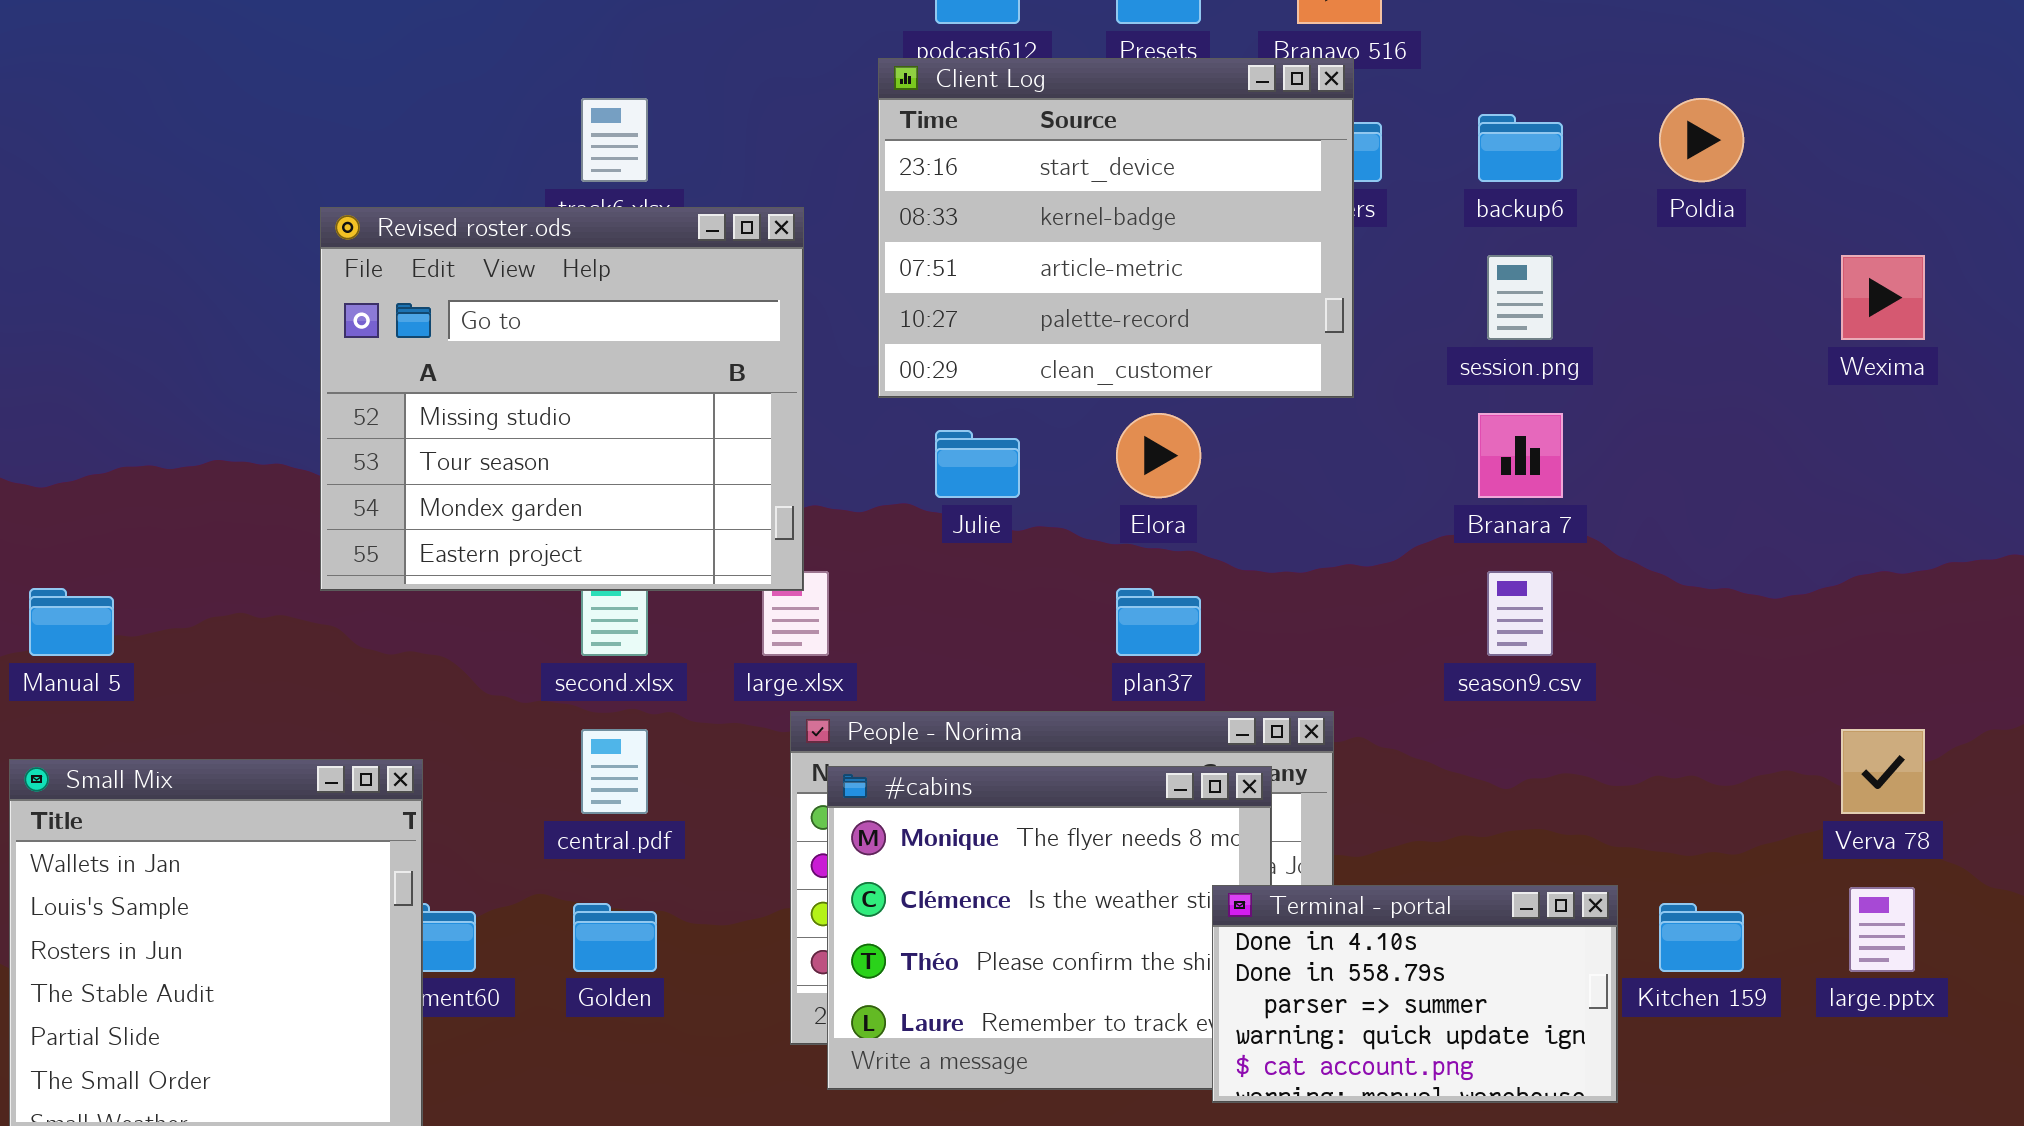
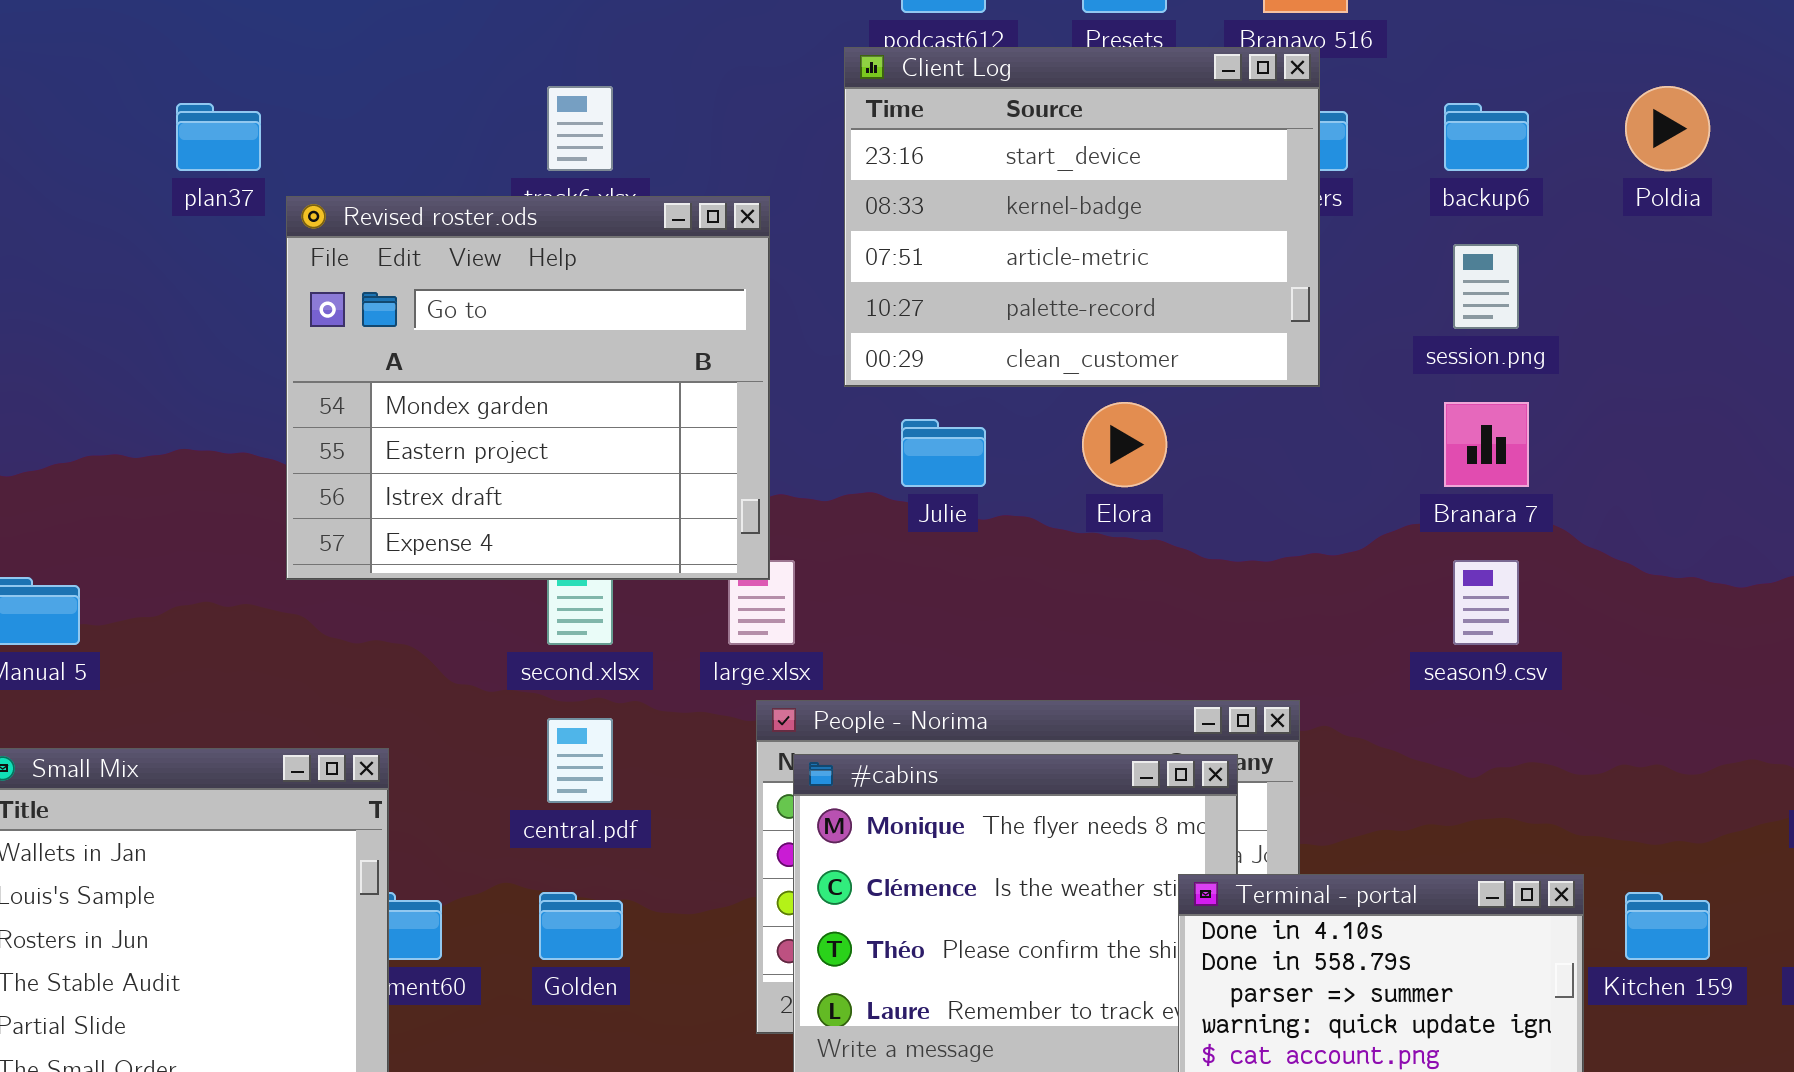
Revised roster.ods: [320,207,804,591] -> [286,196,770,580], scrolled down 2 rows
plan37: [1116,588,1201,656] -> [176,103,261,171], moved

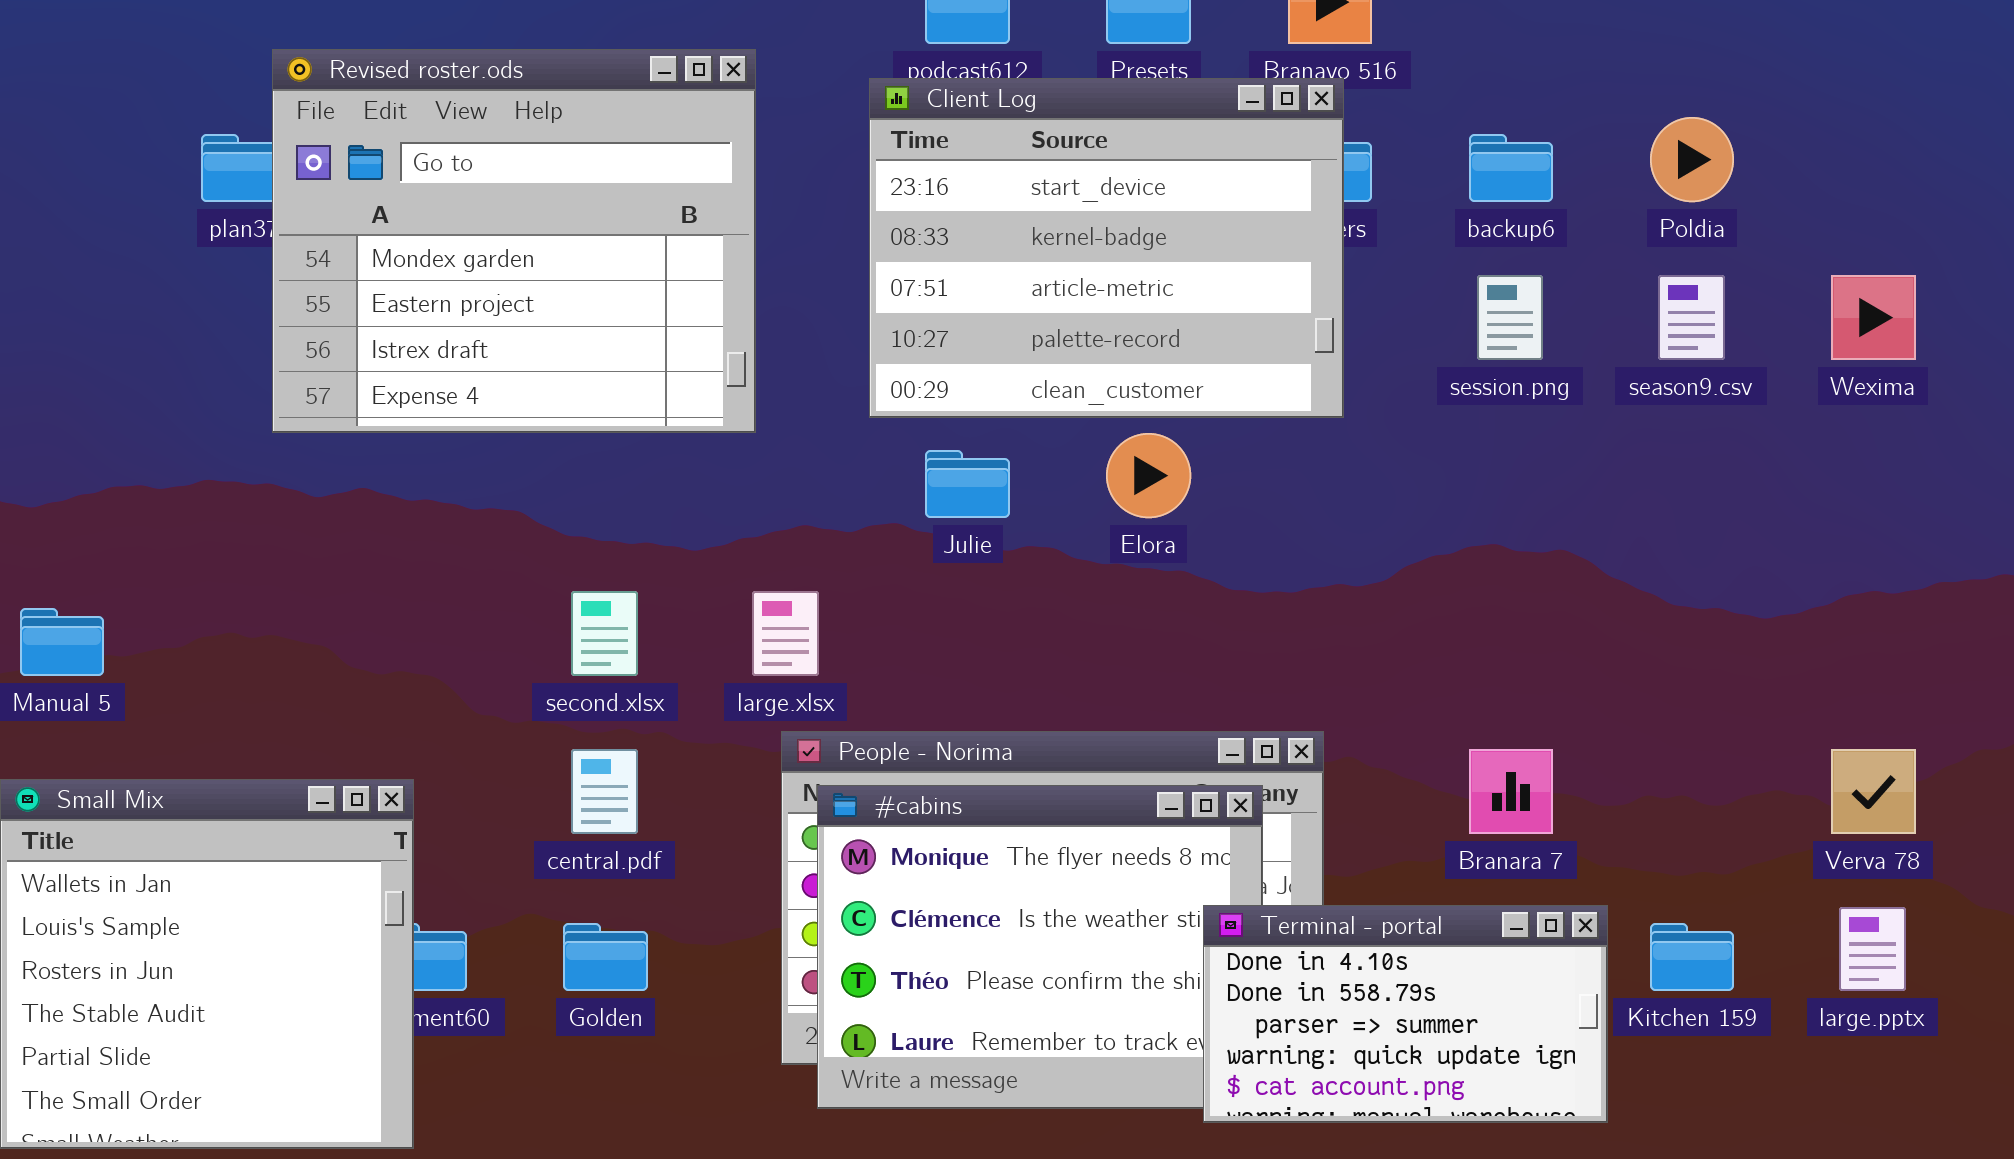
Revised roster.ods: [286,196,770,580] -> [272,49,756,433], moved
Branara 7: [1444,402,1529,487] -> [1469,749,1553,834], moved
season9.csv: [1453,560,1519,645] -> [1658,275,1725,360], moved

